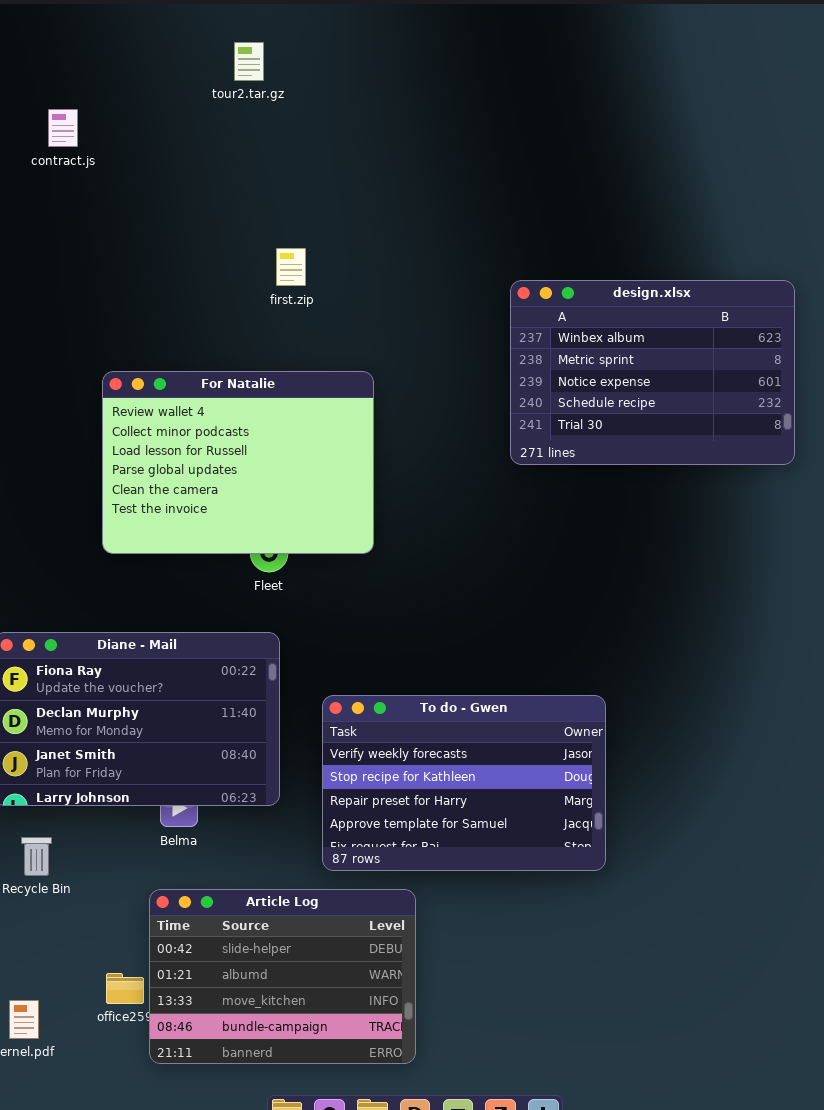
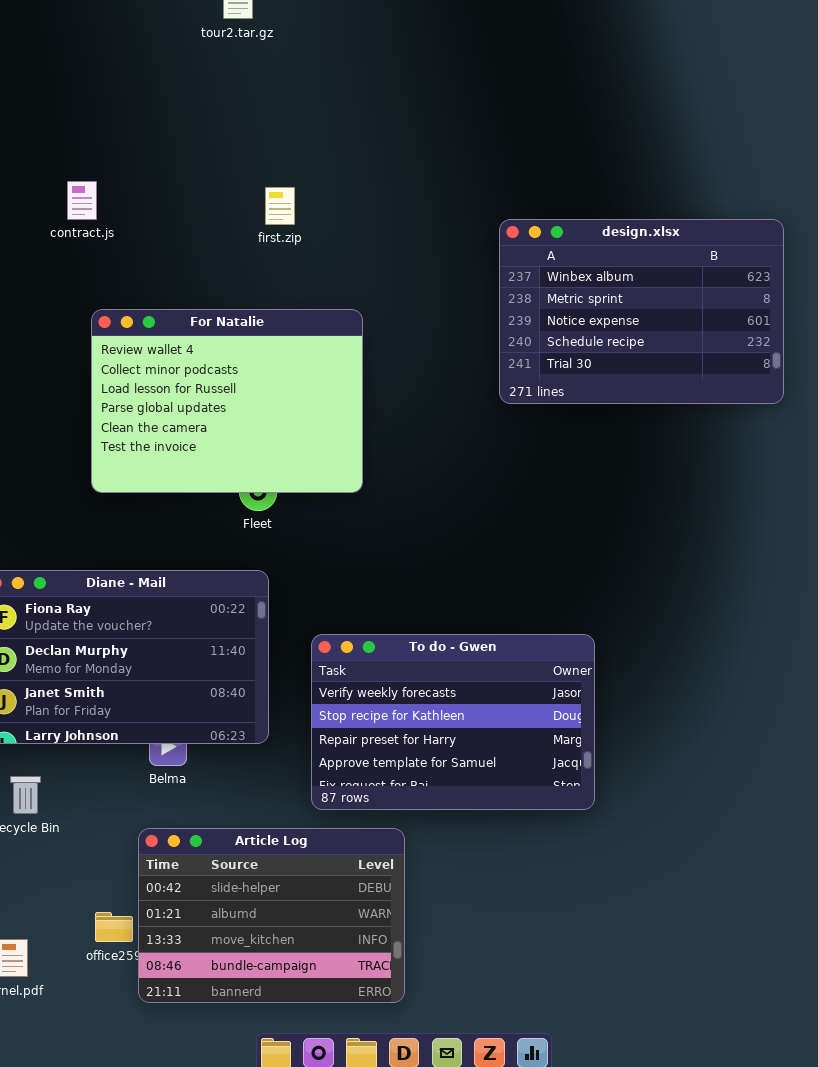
contract.js: [48,109,78,147] -> [67,181,97,220], moved

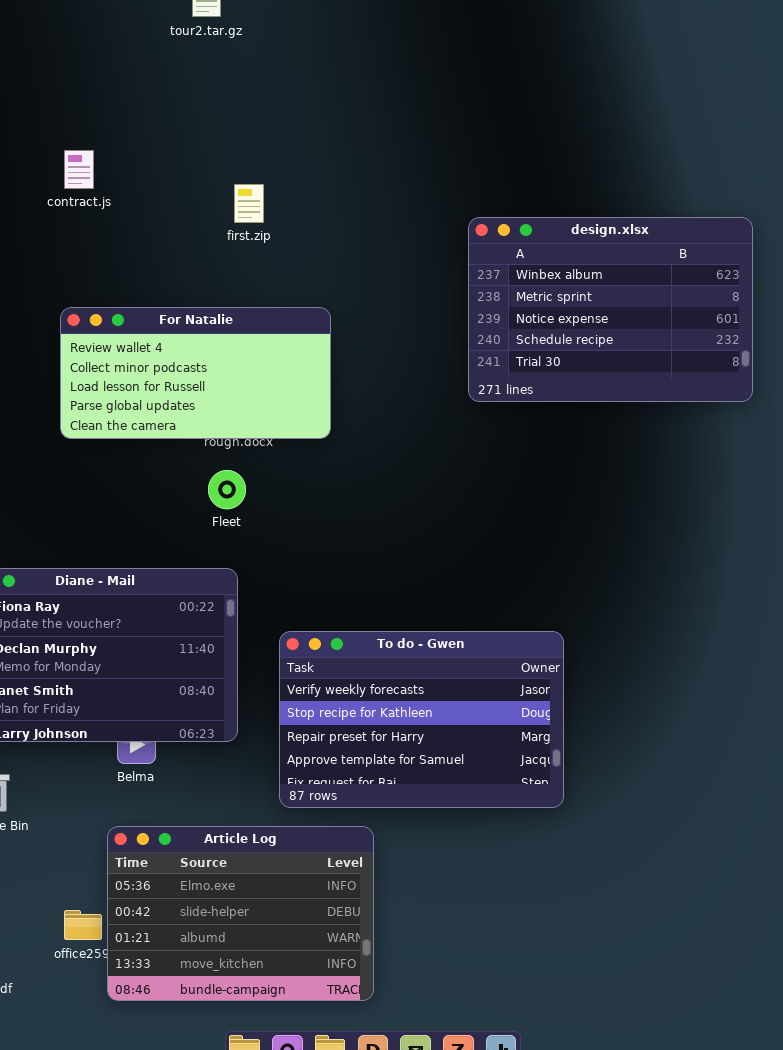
contract.js: [67,181,97,220] -> [64,150,94,189], moved
For Natalie: [91,309,363,493] -> [60,307,331,439], resized
Article Log: [138,828,405,1003] -> [107,826,374,1001], scrolled up 1 row

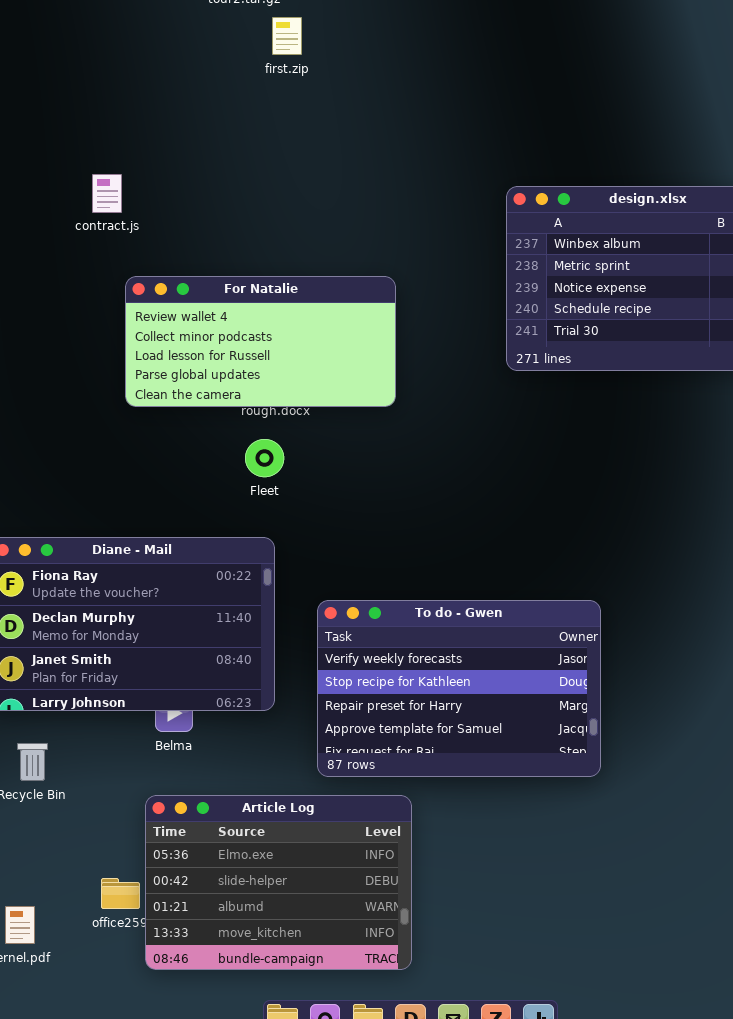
contract.js: [64,150,94,189] -> [92,174,122,213], moved
first.zip: [234,184,264,223] -> [272,17,302,55], moved
For Natalie: [60,307,331,439] -> [125,276,396,407], moved

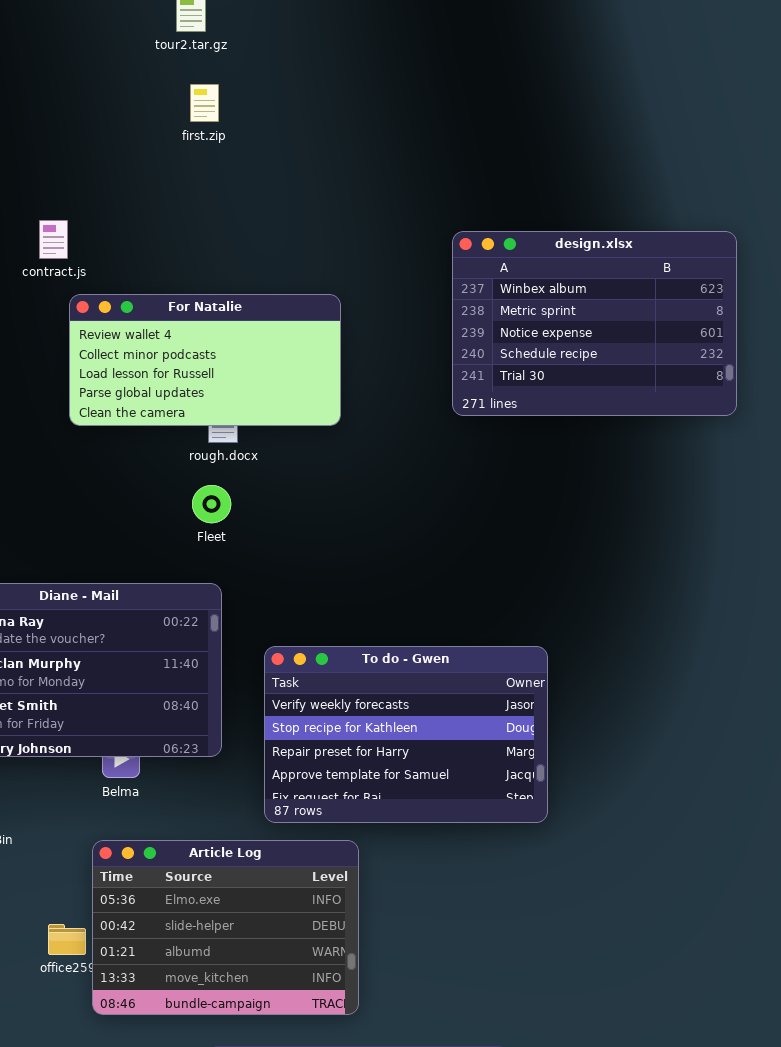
first.zip: [272,17,302,55] -> [190,84,219,122], moved
For Natalie: [125,276,396,407] -> [69,294,341,426], moved

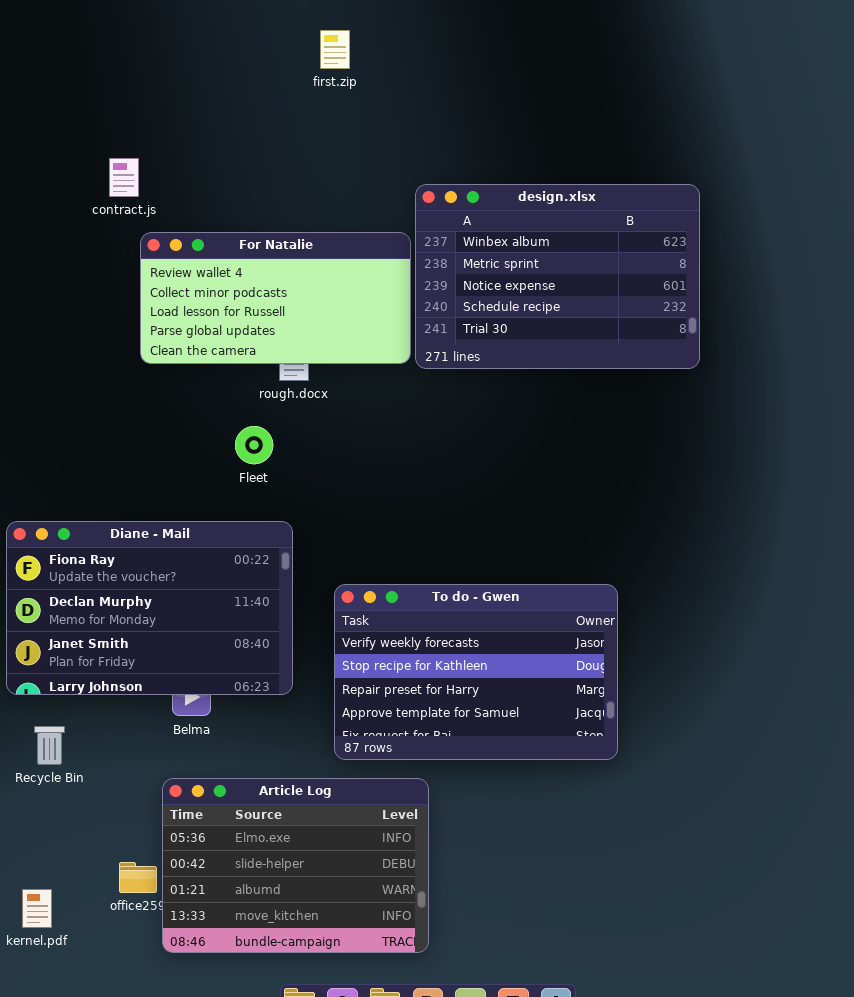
first.zip: [190,84,219,122] -> [320,30,350,69], moved
design.xlsx: [452,231,737,416] -> [415,184,700,369], moved
Fleet: [192,485,231,523] -> [235,426,273,464], moved

